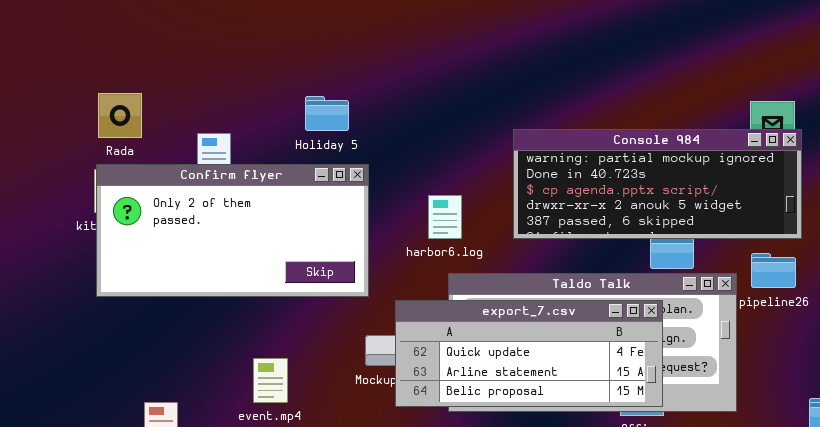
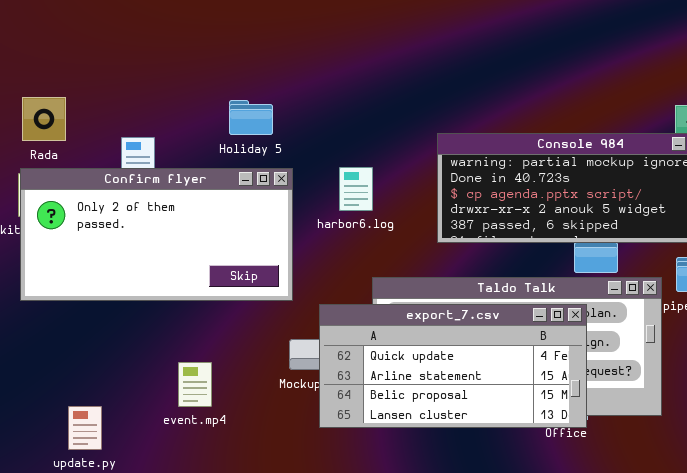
harbor6.log: [428,195,462,239] -> [339,167,373,211], moved
export_7.csv: [395,300,663,407] -> [319,304,587,428], resized

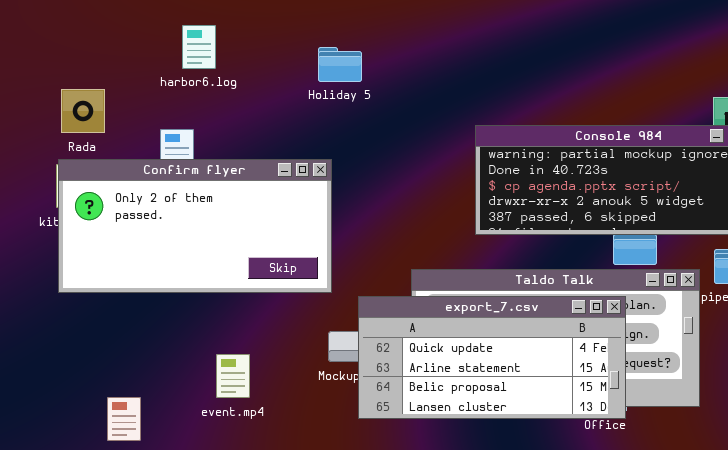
Holiday 5: [229,100,273,135] -> [318,47,362,82], moved
harbor6.log: [339,167,373,211] -> [182,25,216,69], moved

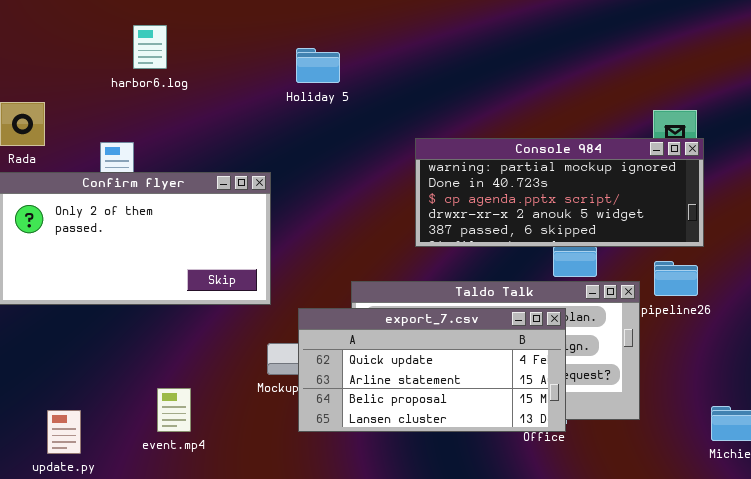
harbor6.log: [182,25,216,69] -> [133,25,167,69], moved
Holiday 5: [318,47,362,82] -> [296,48,340,83], moved
event.mp4: [216,354,250,398] -> [157,388,191,432], moved

